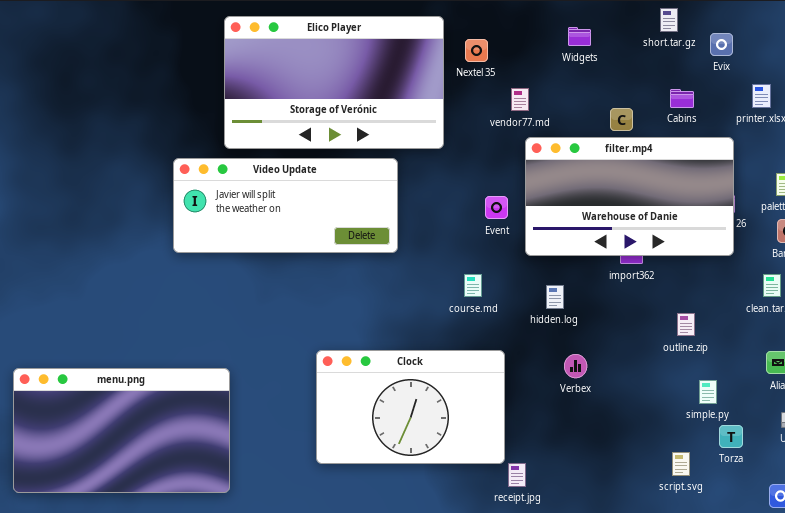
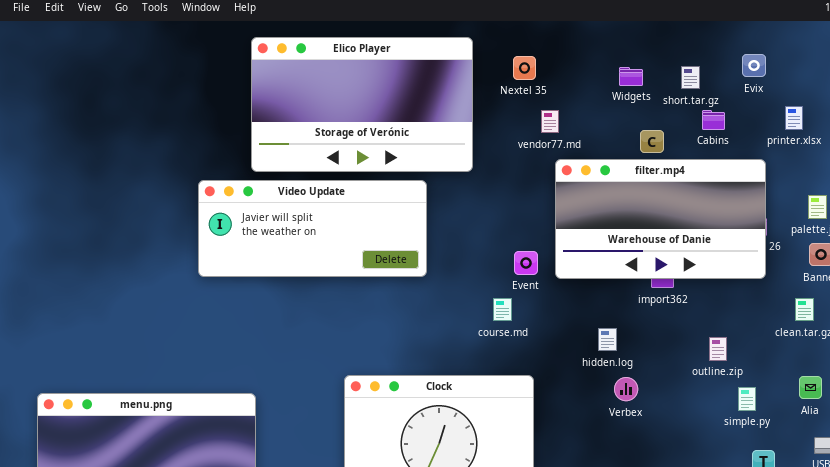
short.tar.gz: [660,8,678,32] -> [681,66,700,89], moved
Widgets: [568,27,591,46] -> [619,67,643,86], moved
Nextel 35: [465,39,488,62] -> [513,56,536,80], moved
Event: [485,196,508,219] -> [514,251,538,275], moved
hidden.log: [546,285,564,309] -> [598,328,617,351], moved
Verbex: [564,354,587,378] -> [614,377,638,401], moved
simple.py: [699,380,717,404] -> [738,387,756,411], moved

